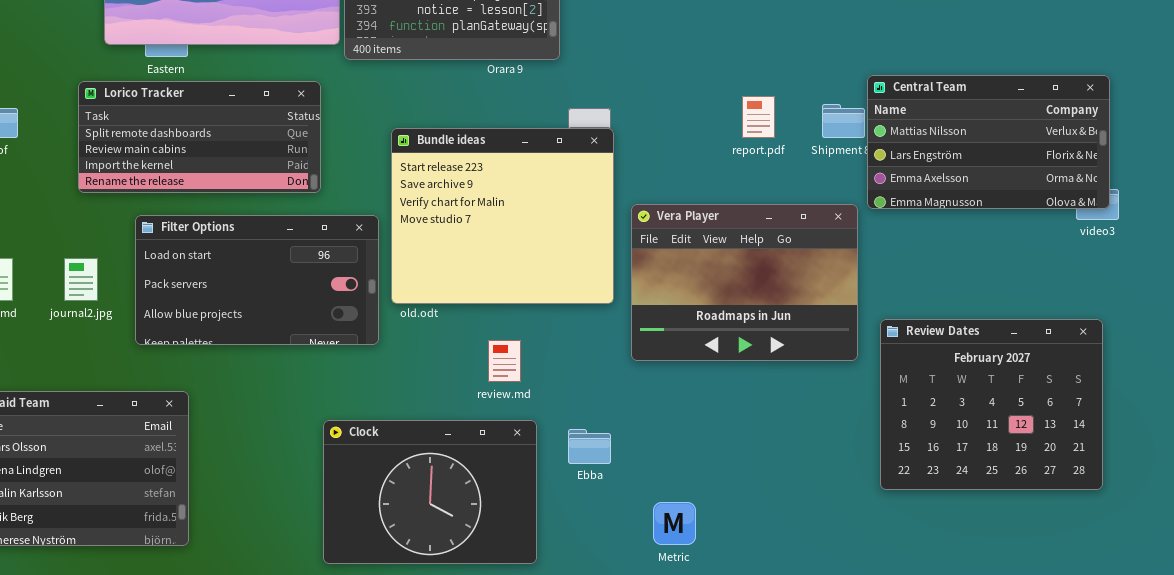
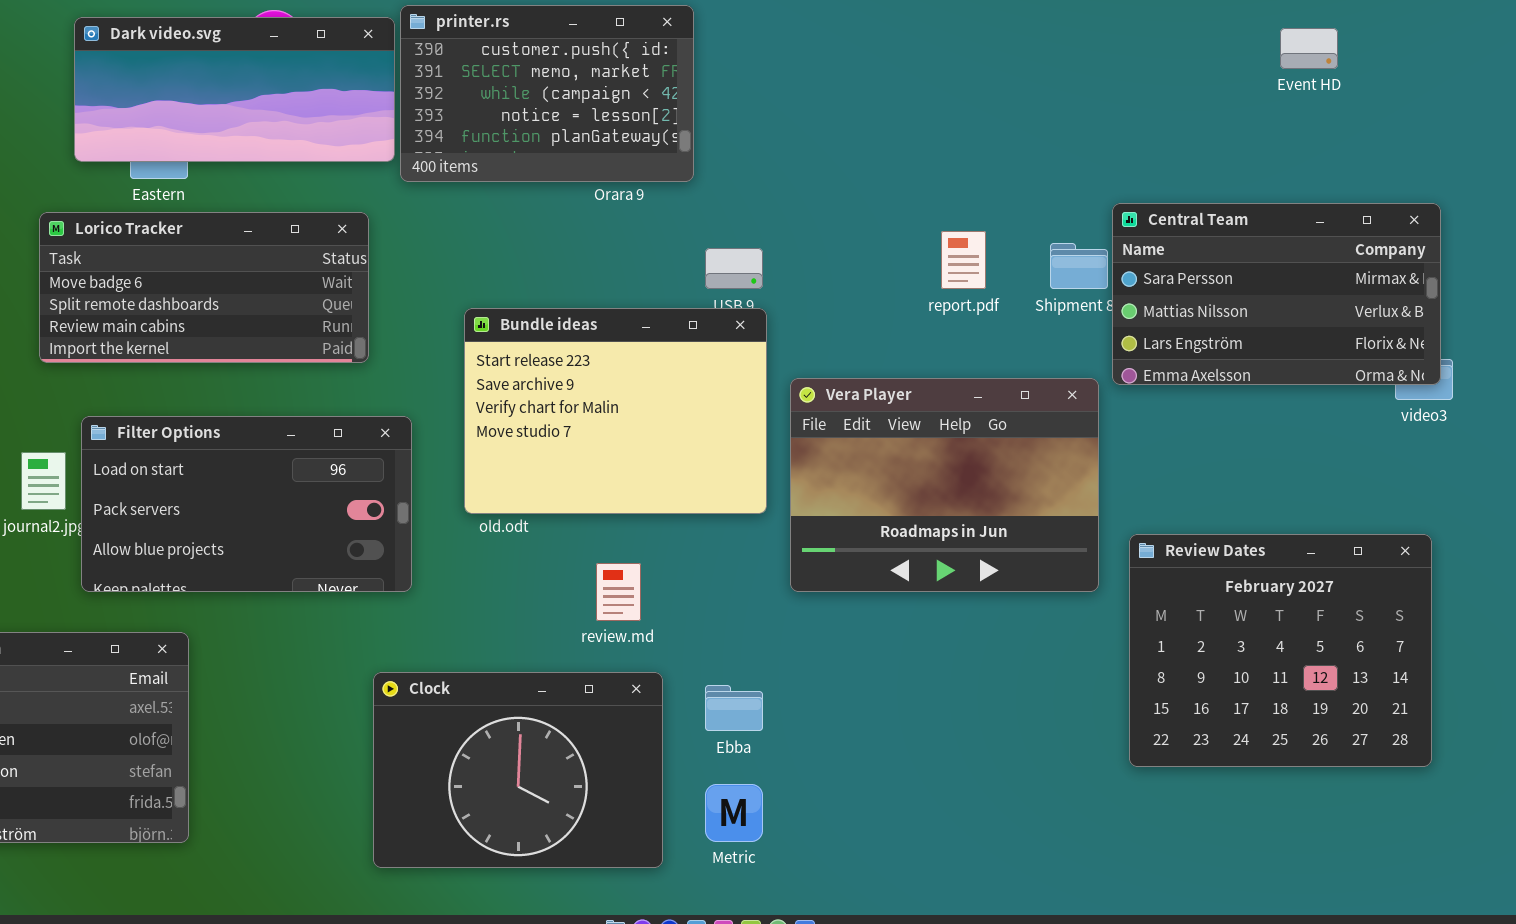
Central Team: [867,75,1110,209] -> [1112,203,1441,385], scrolled up 1 row
Lorico Tracker: [78,81,321,193] -> [39,212,369,363], scrolled up 1 row
Bundle ideas: [391,128,614,304] -> [464,308,767,514], resized
Filter Options: [135,215,379,345] -> [81,416,412,592], moved
Metric: [653,502,696,545] -> [705,784,763,842], moved

